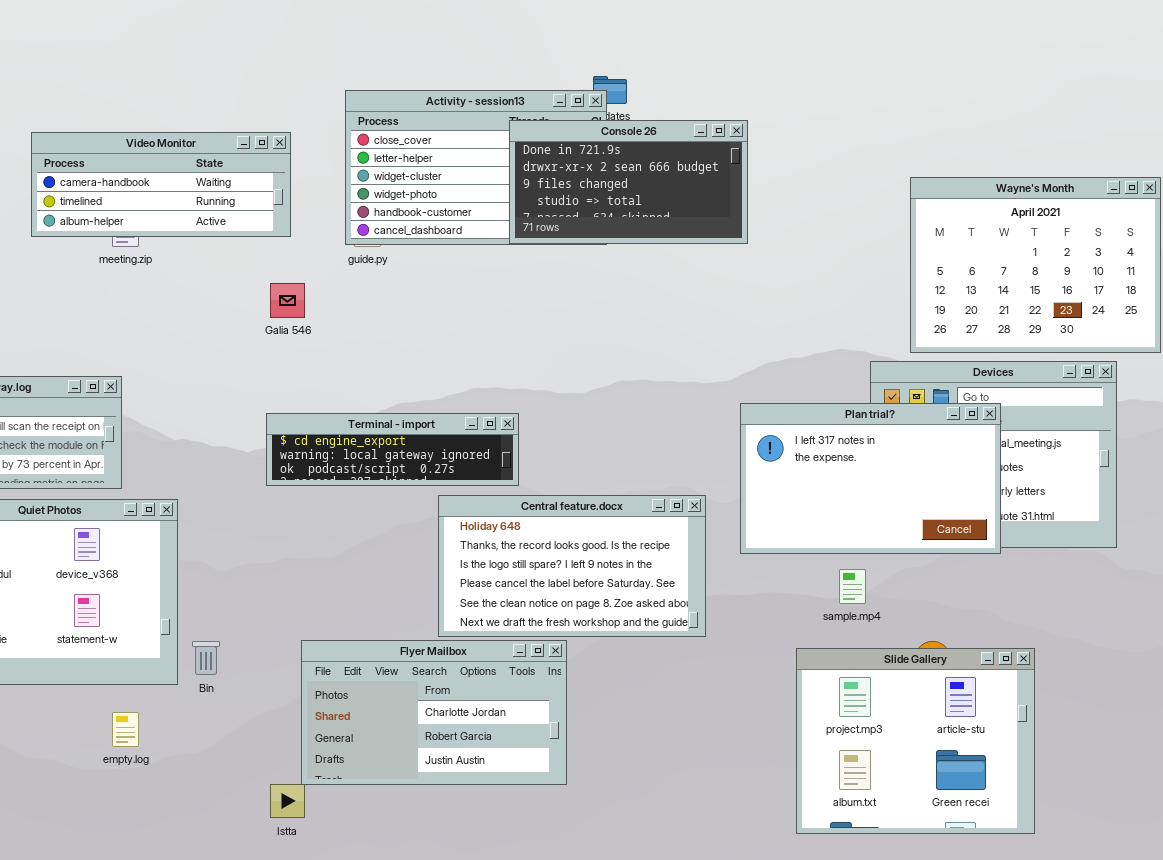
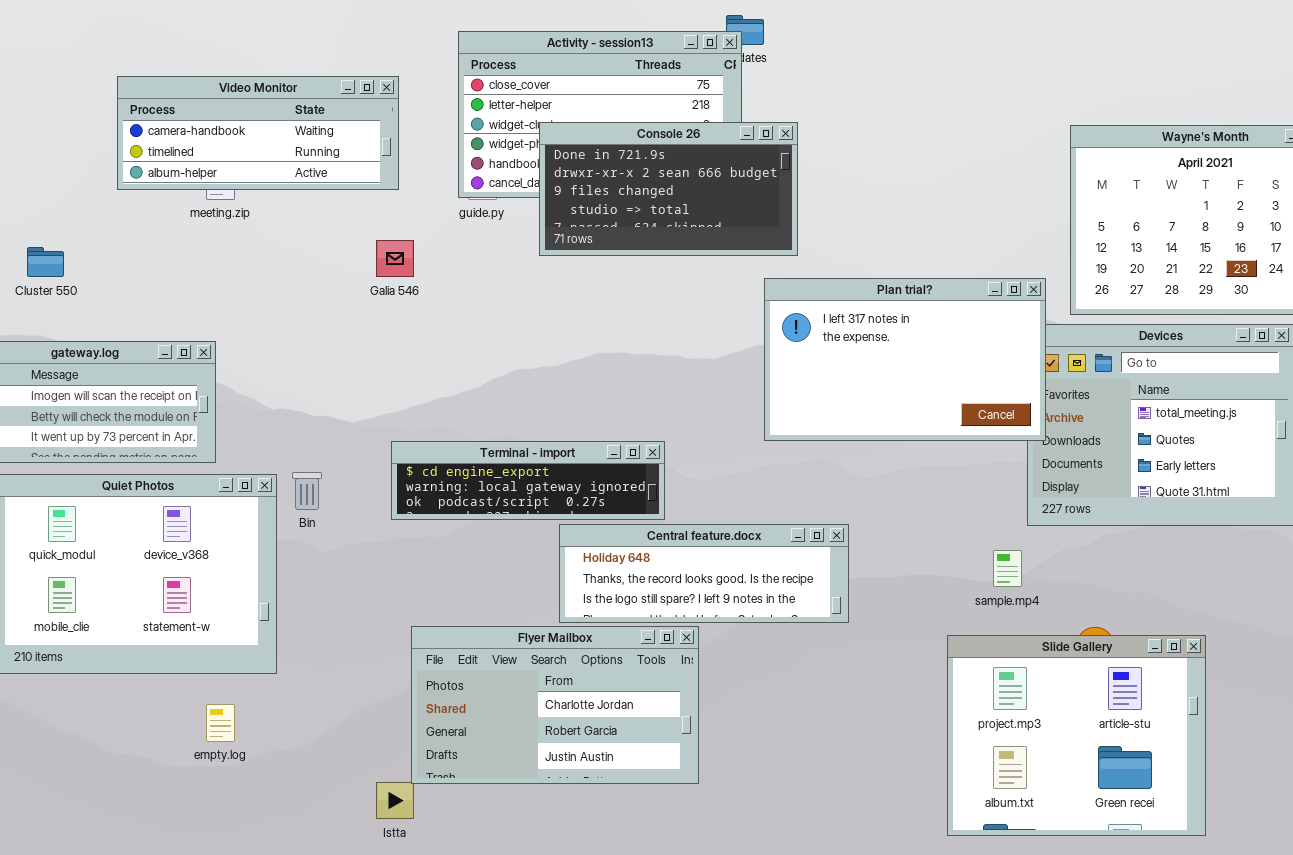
Console 26: [509,120,748,244] -> [539,122,798,256], moved
Plan trial?: [740,403,1001,554] -> [764,278,1046,441], moved
Terminal - import: [266,413,519,486] -> [391,441,665,520], moved
Central feature.docx: [438,495,706,637] -> [559,524,849,623], resized
Bin: [192,641,220,675] -> [292,472,322,510], moved

